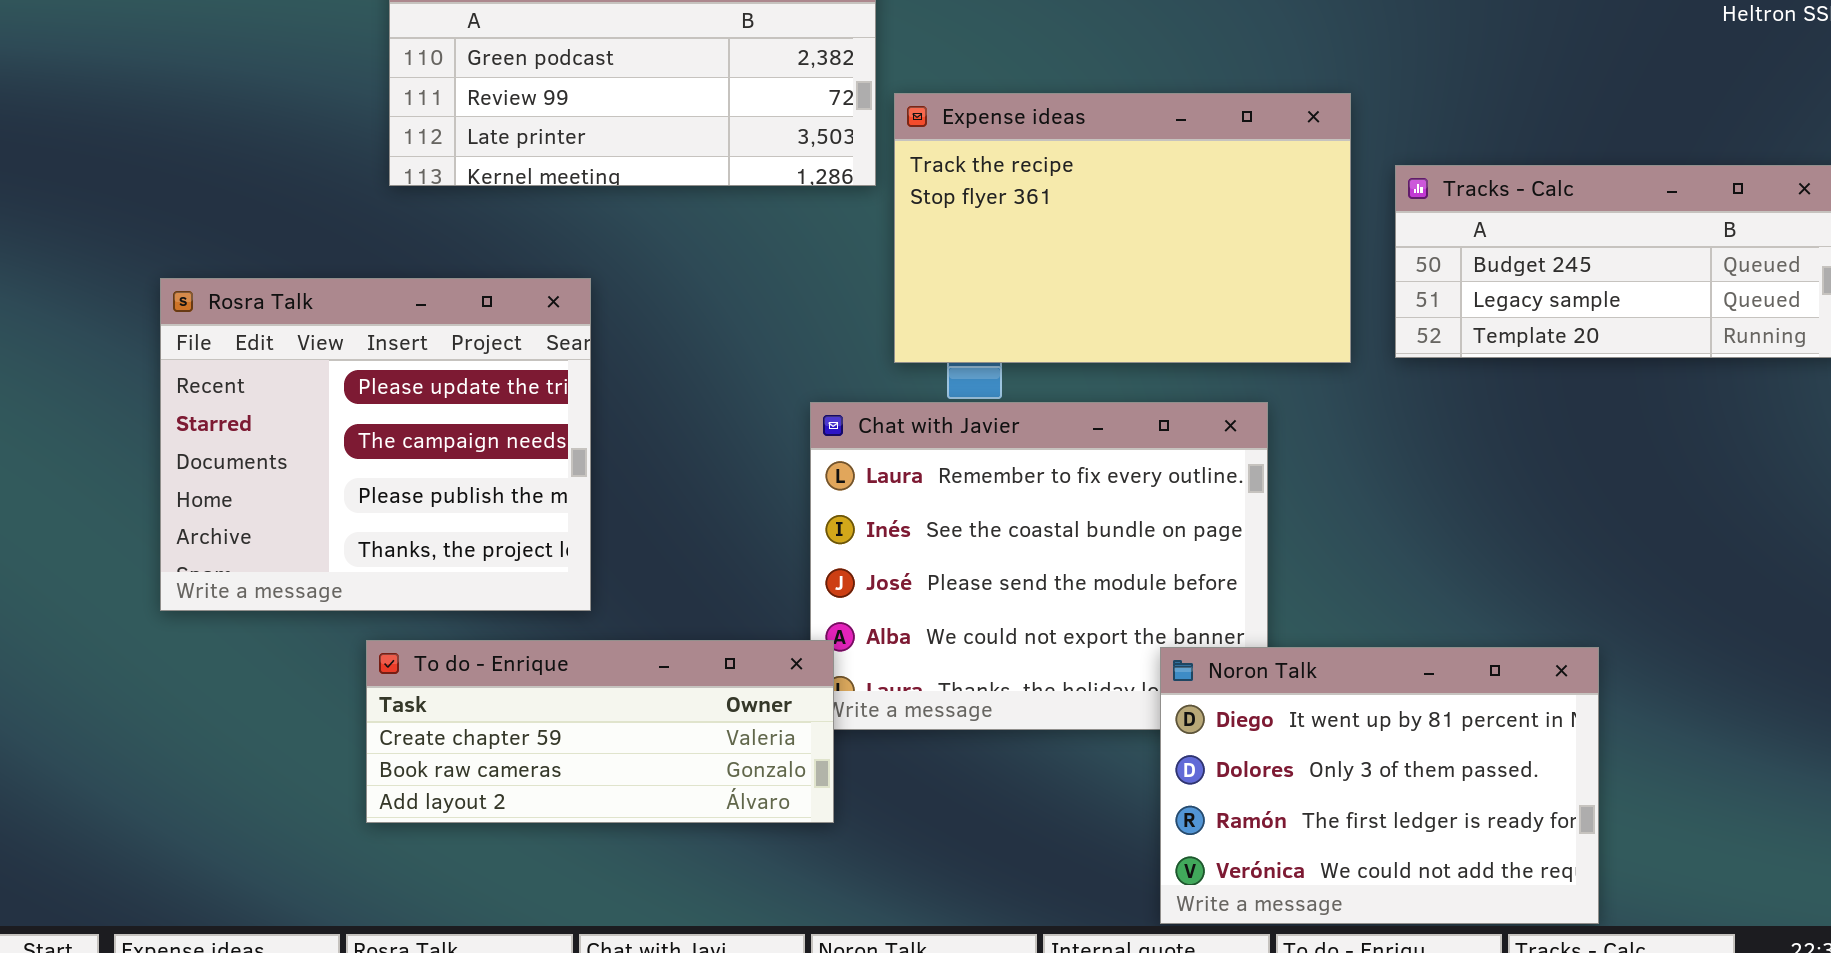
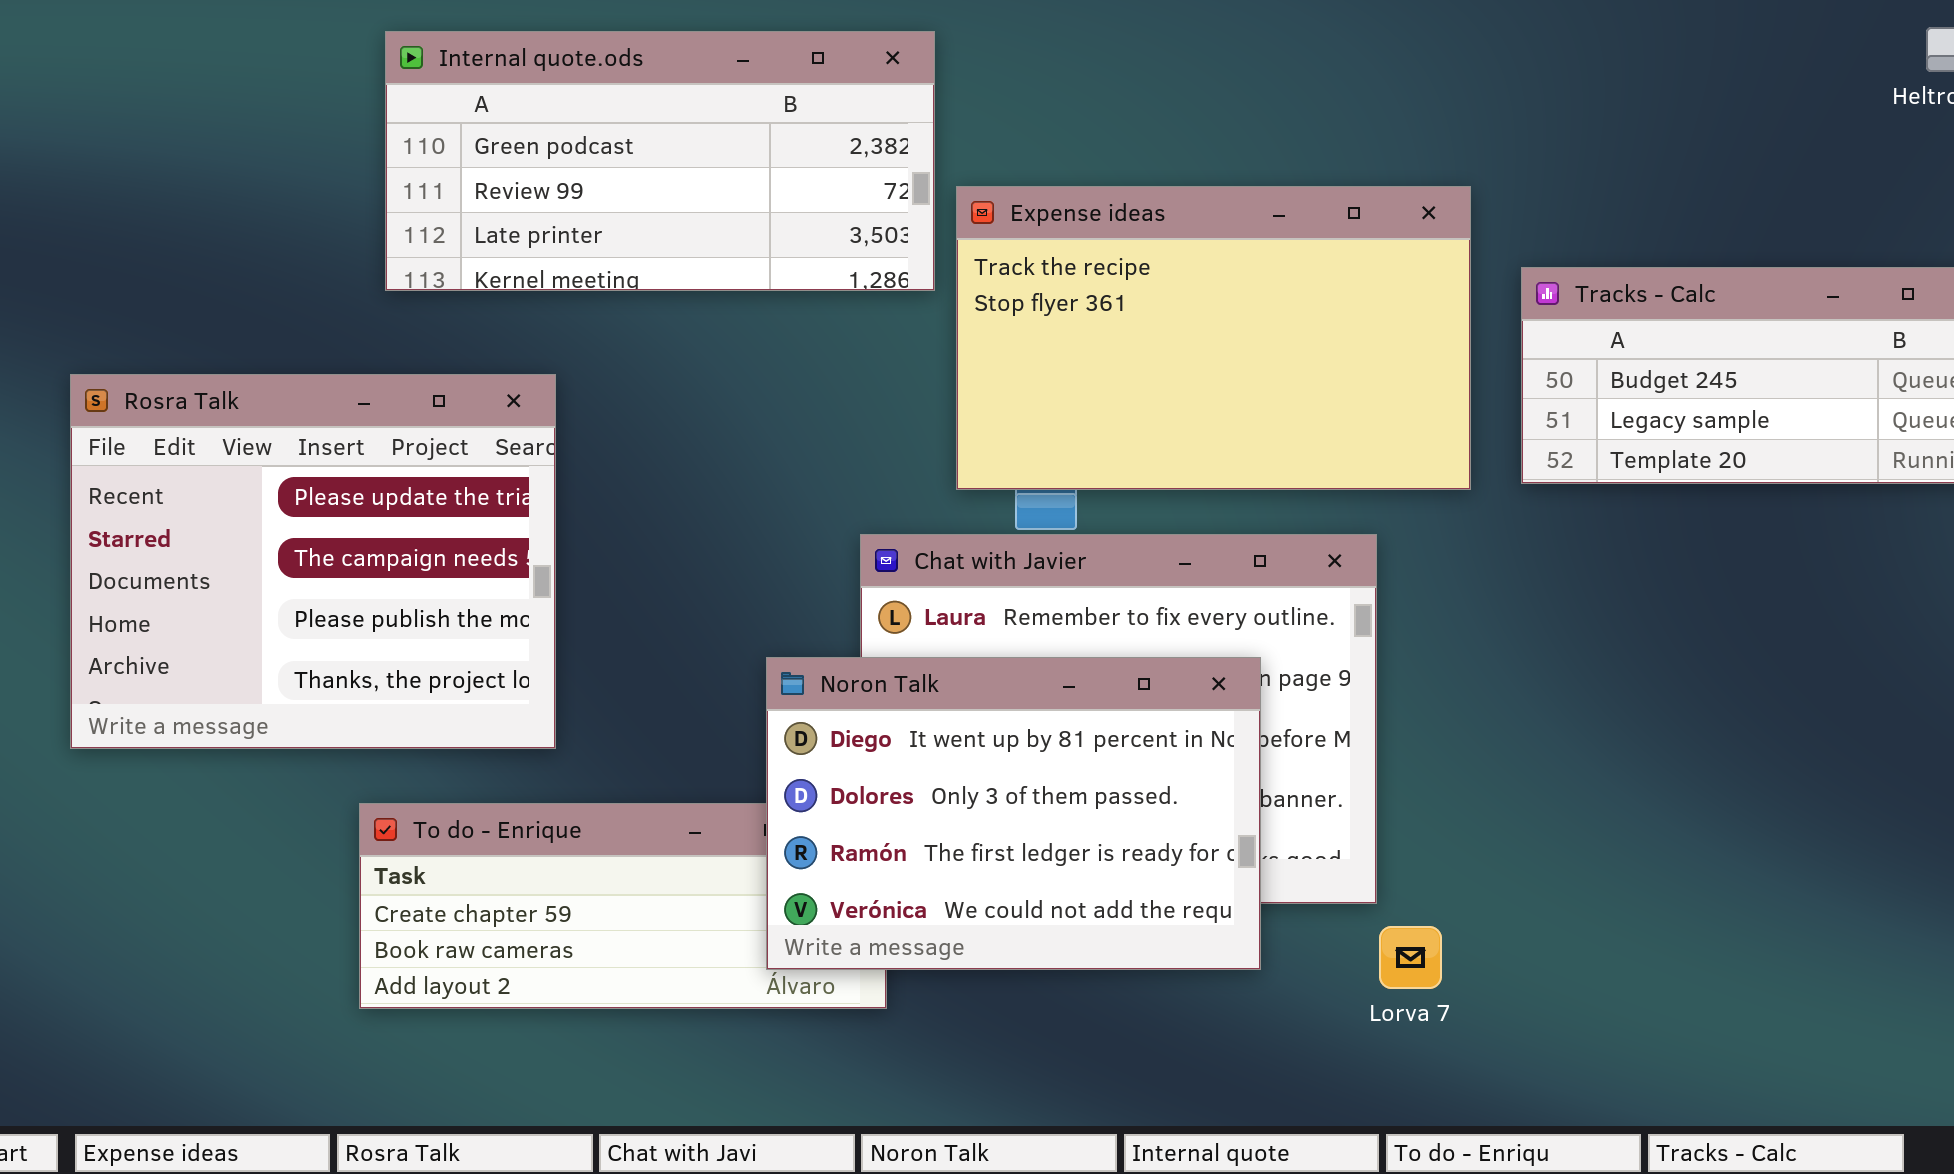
Rosra Talk: [160,278,591,611] -> [70,374,556,749], moved
Noron Talk: [1160,647,1599,924] -> [766,657,1261,970], moved

